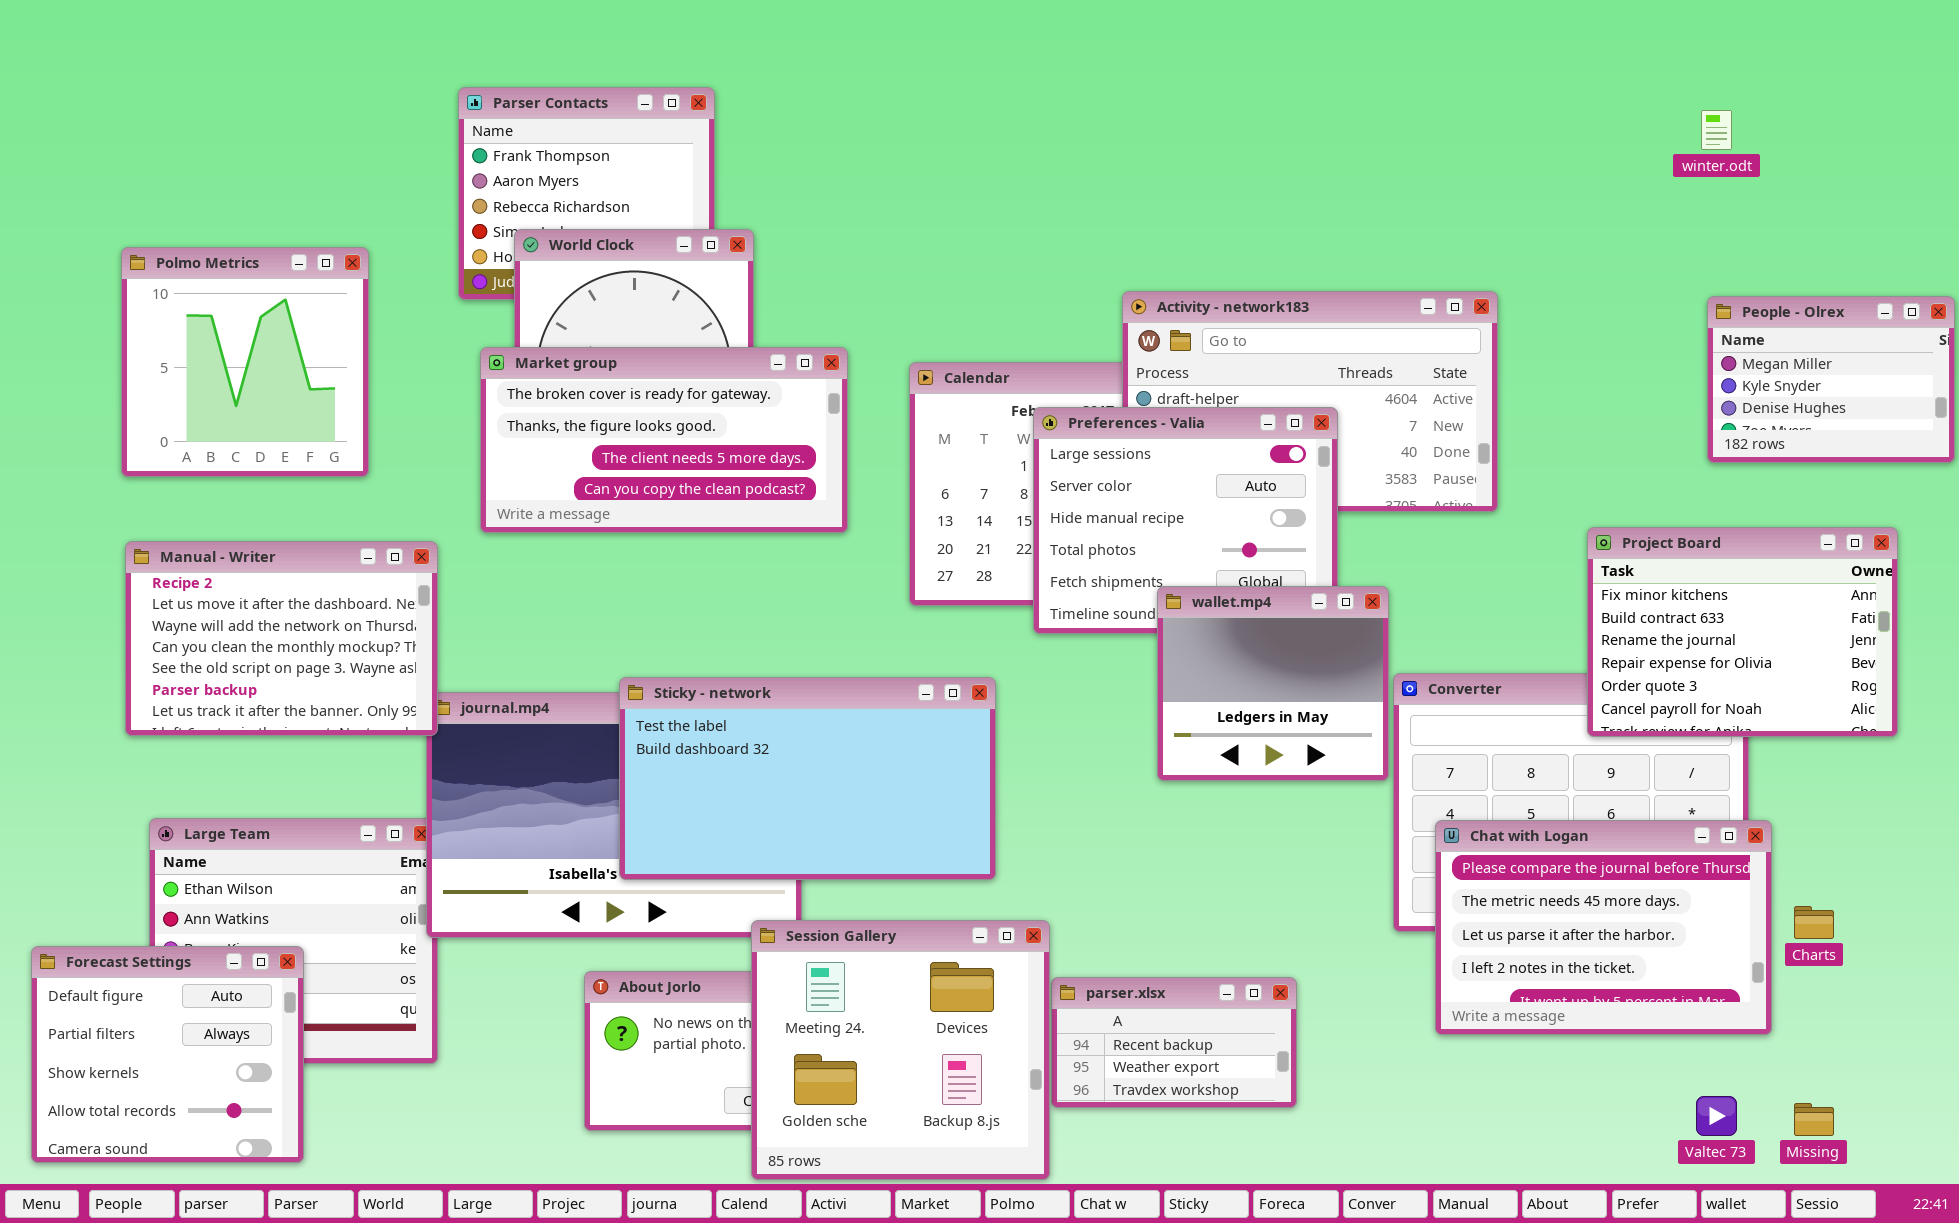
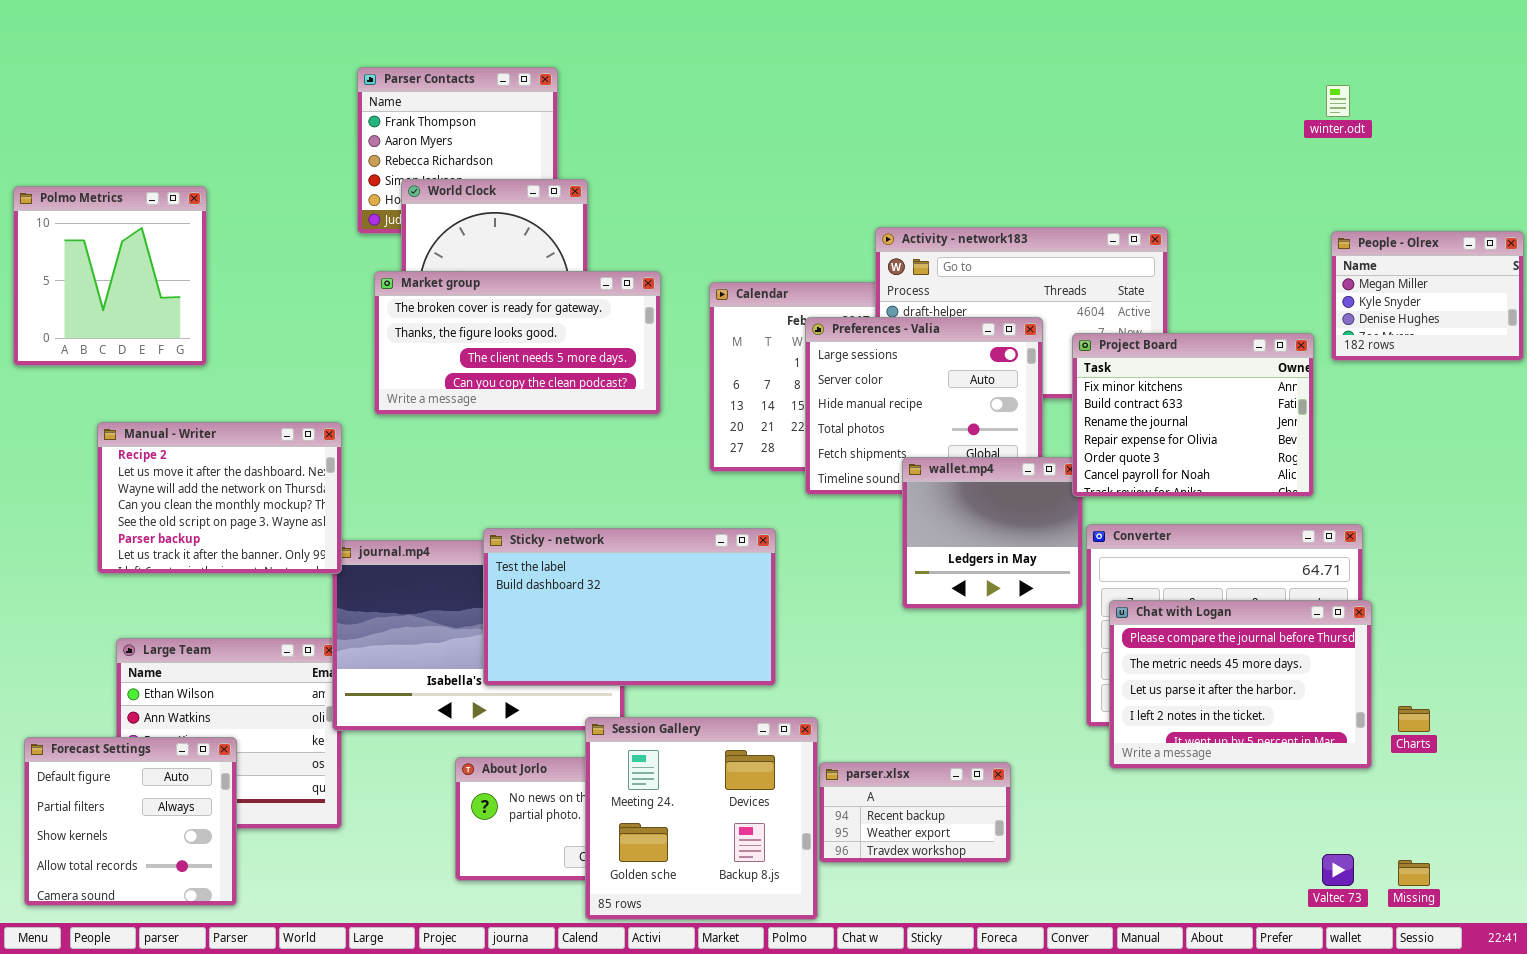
Polmo Metrics: [121,247,369,477] -> [13,186,207,366], moved
Project Board: [1587,527,1898,737] -> [1072,333,1314,497], moved
Chat with Logan: [1435,820,1772,1035] -> [1109,600,1372,769], moved

